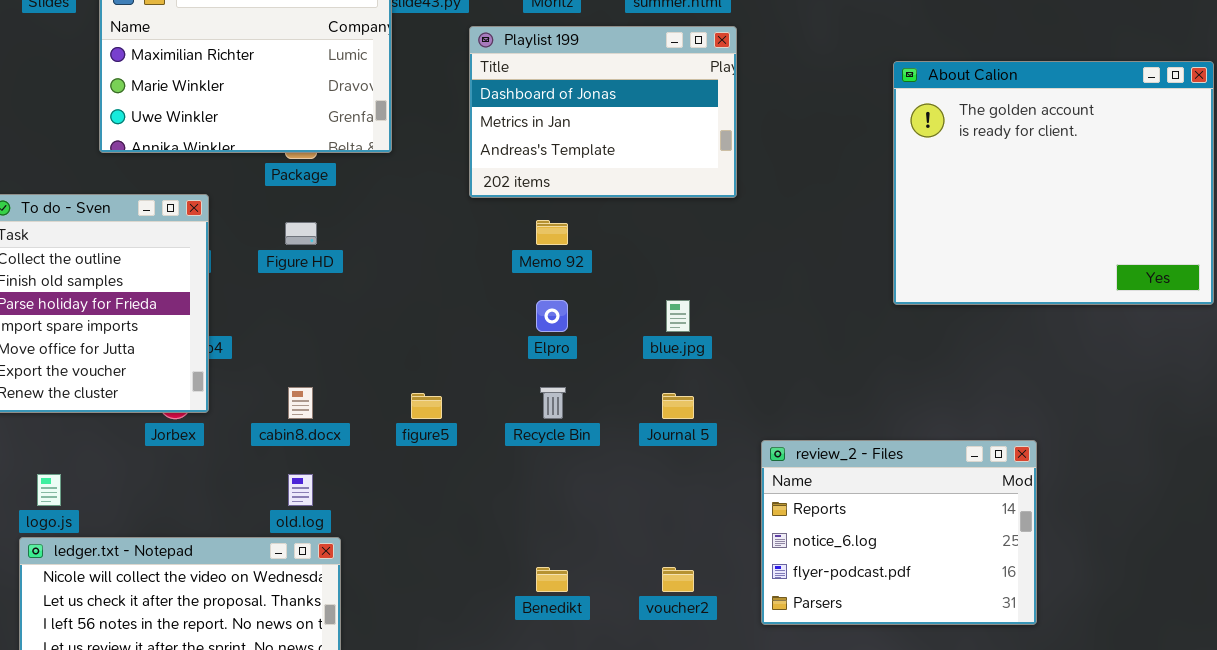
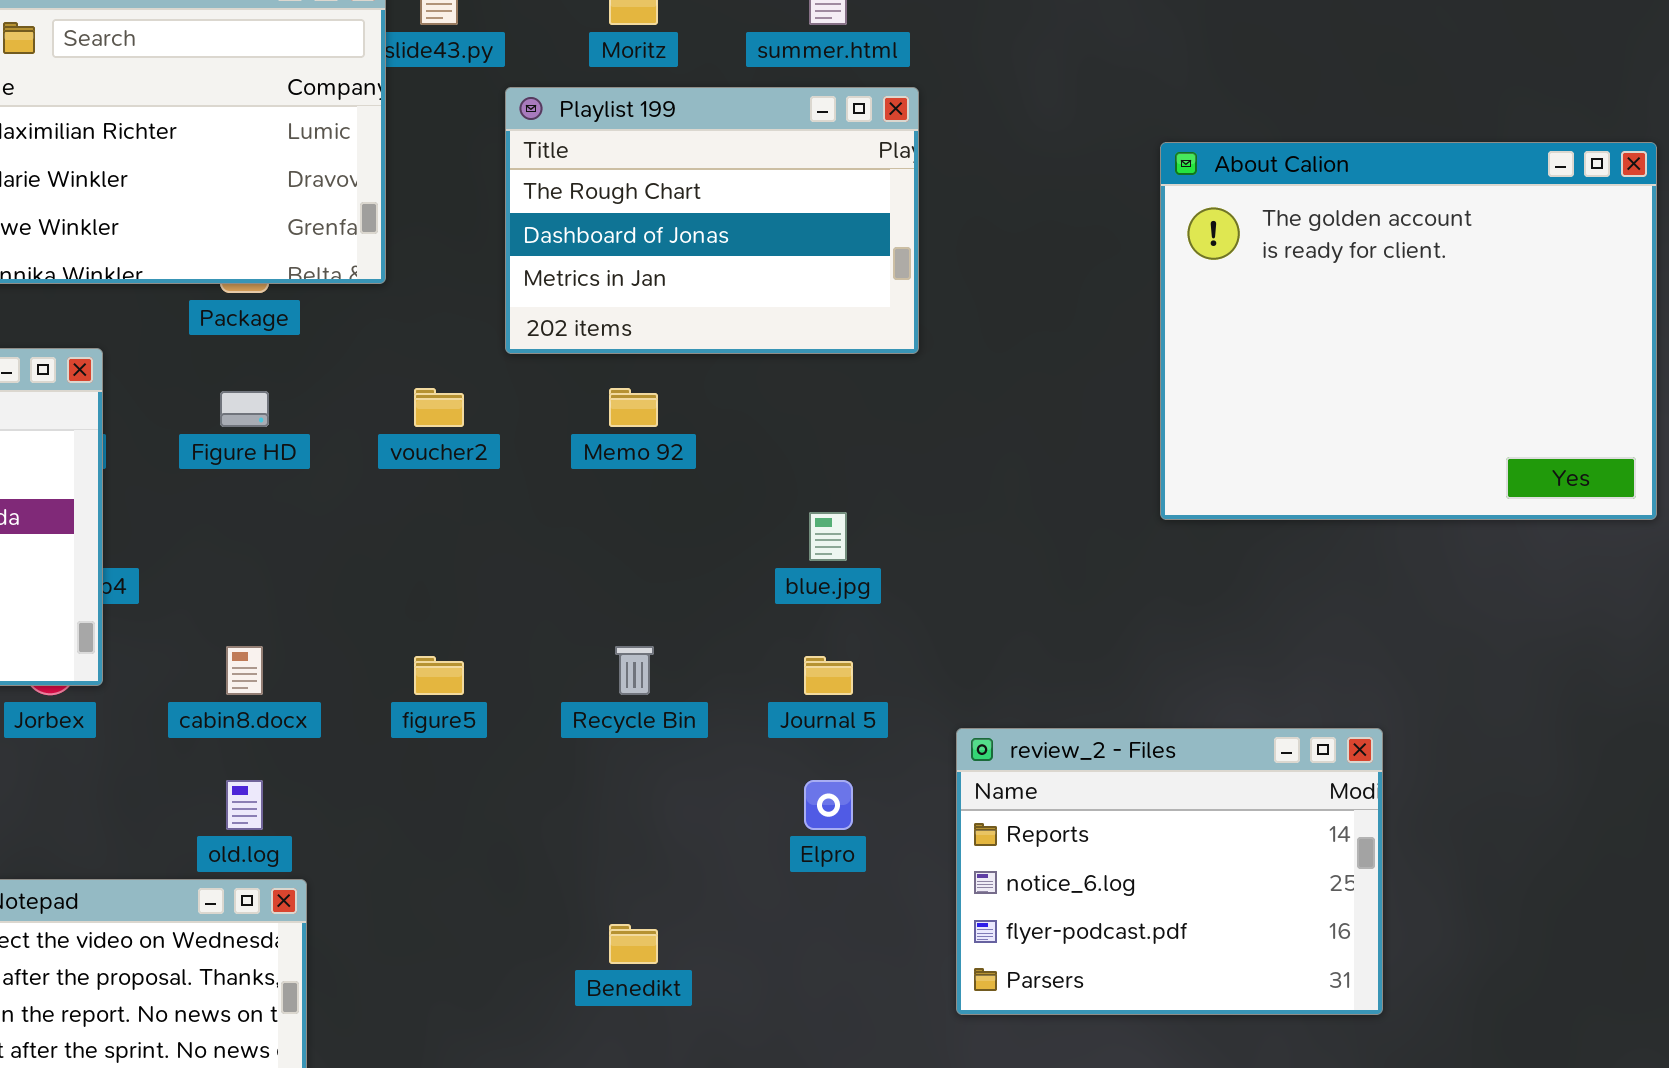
Playlist 199: [469,26,737,198] -> [505,87,919,354], scrolled up 1 row
Elpro: [536,300,568,332] -> [804,780,853,830], moved
voucher2: [662,567,694,592] -> [414,388,464,427], moved

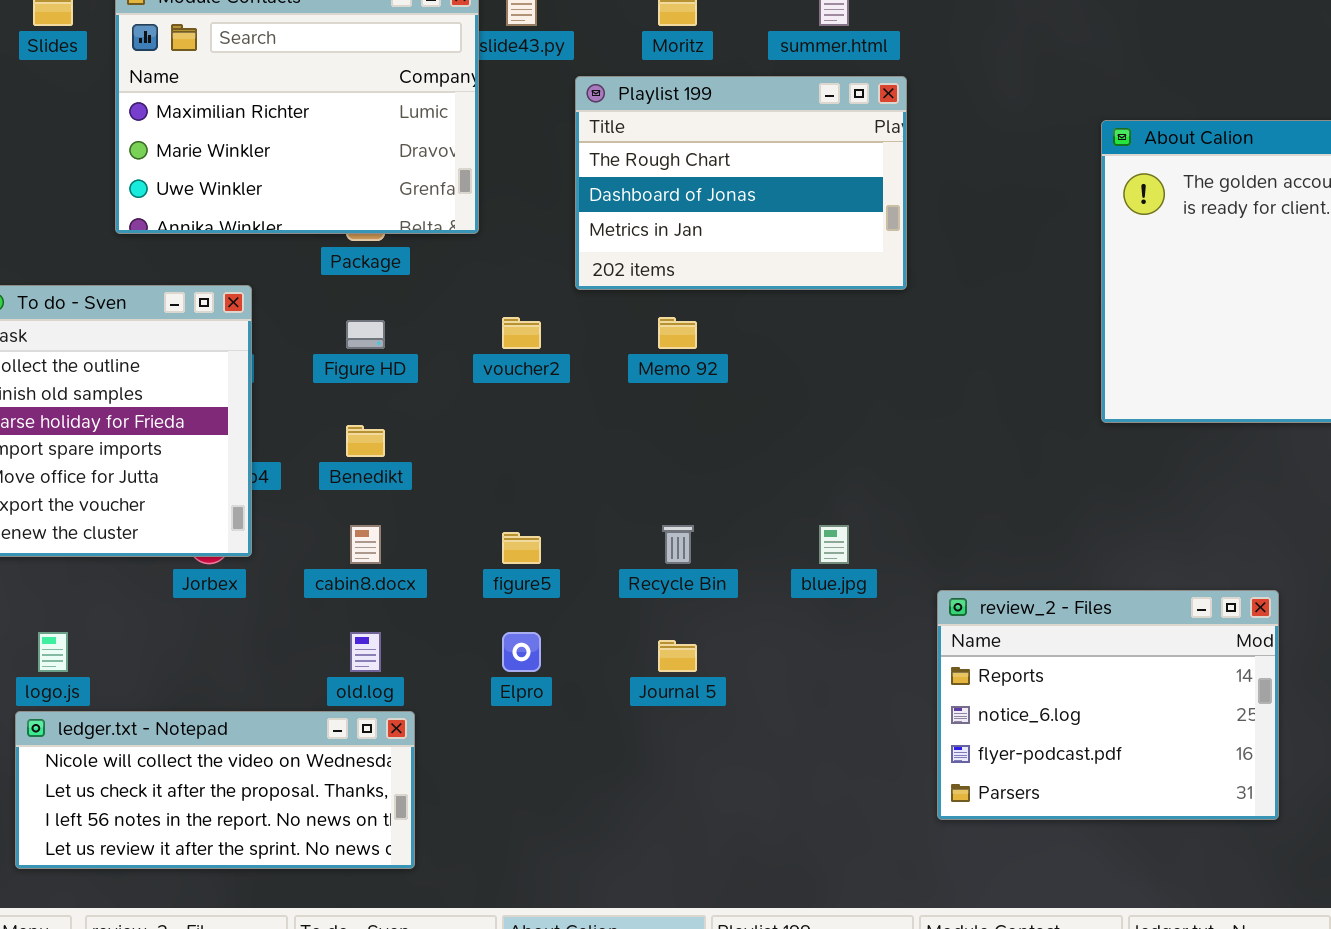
blue.jpg: [809,512,847,561] -> [819,525,849,564], moved
Journal 5: [804,656,853,695] -> [658,640,697,672], moved
Elpro: [804,780,853,830] -> [502,632,541,672], moved
Benedikt: [609,924,658,964] -> [346,425,385,457], moved

